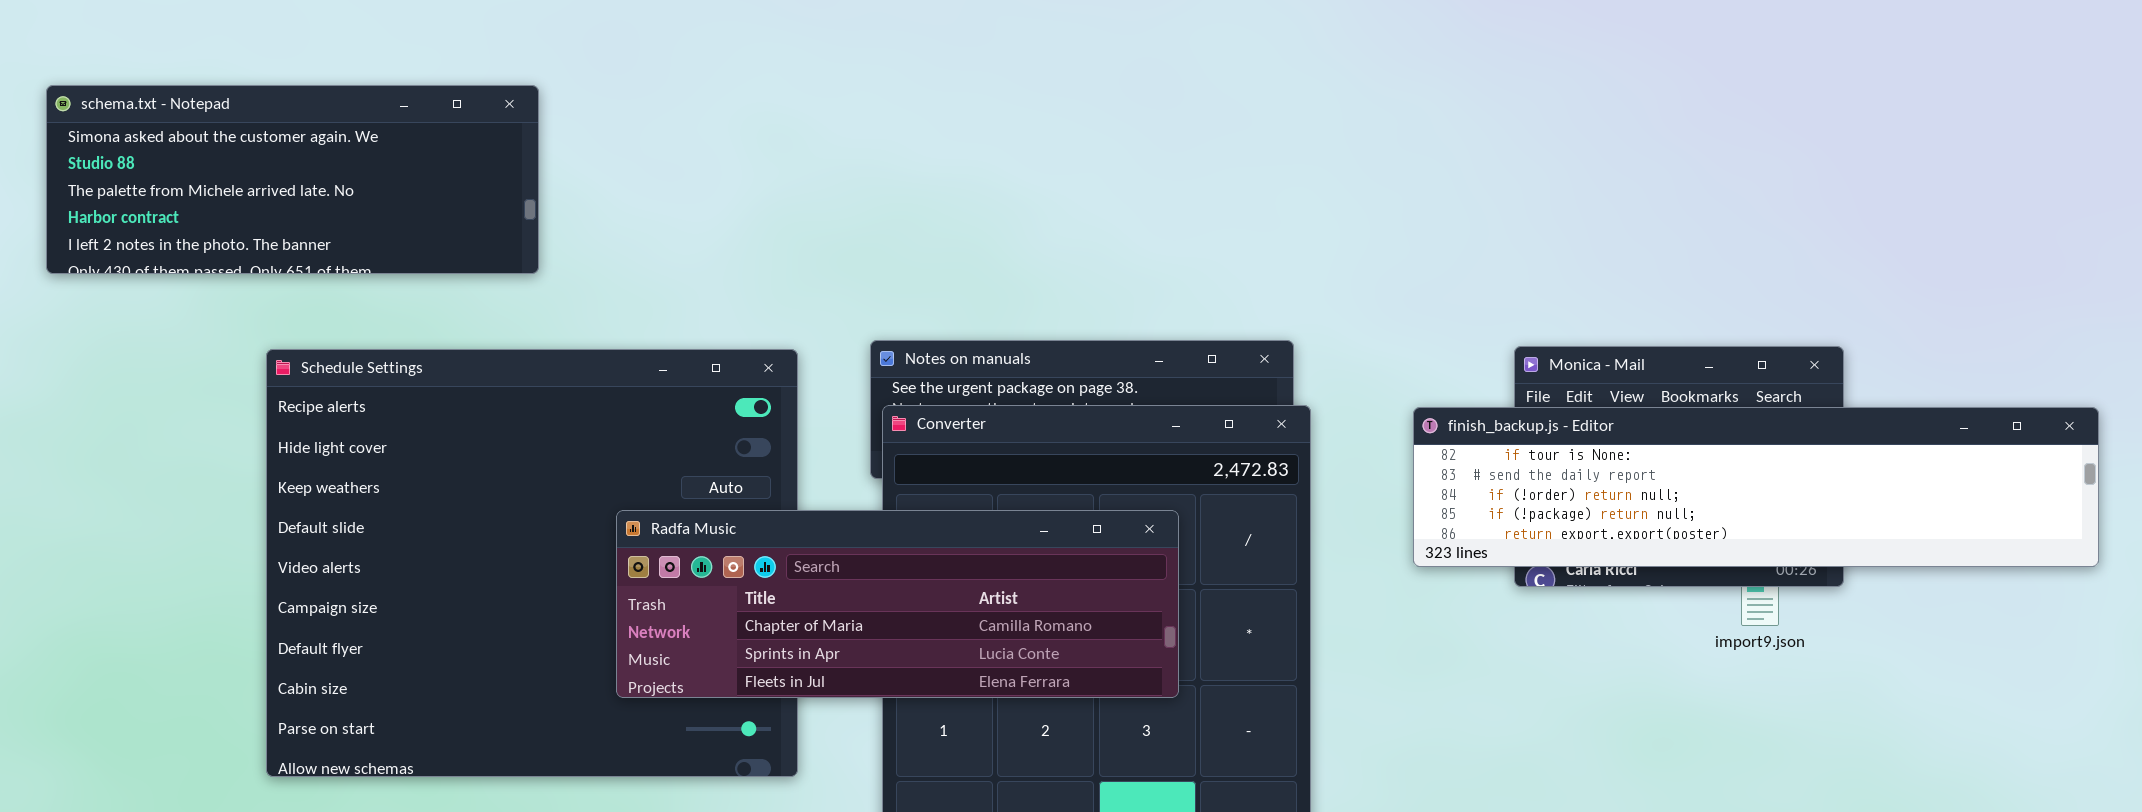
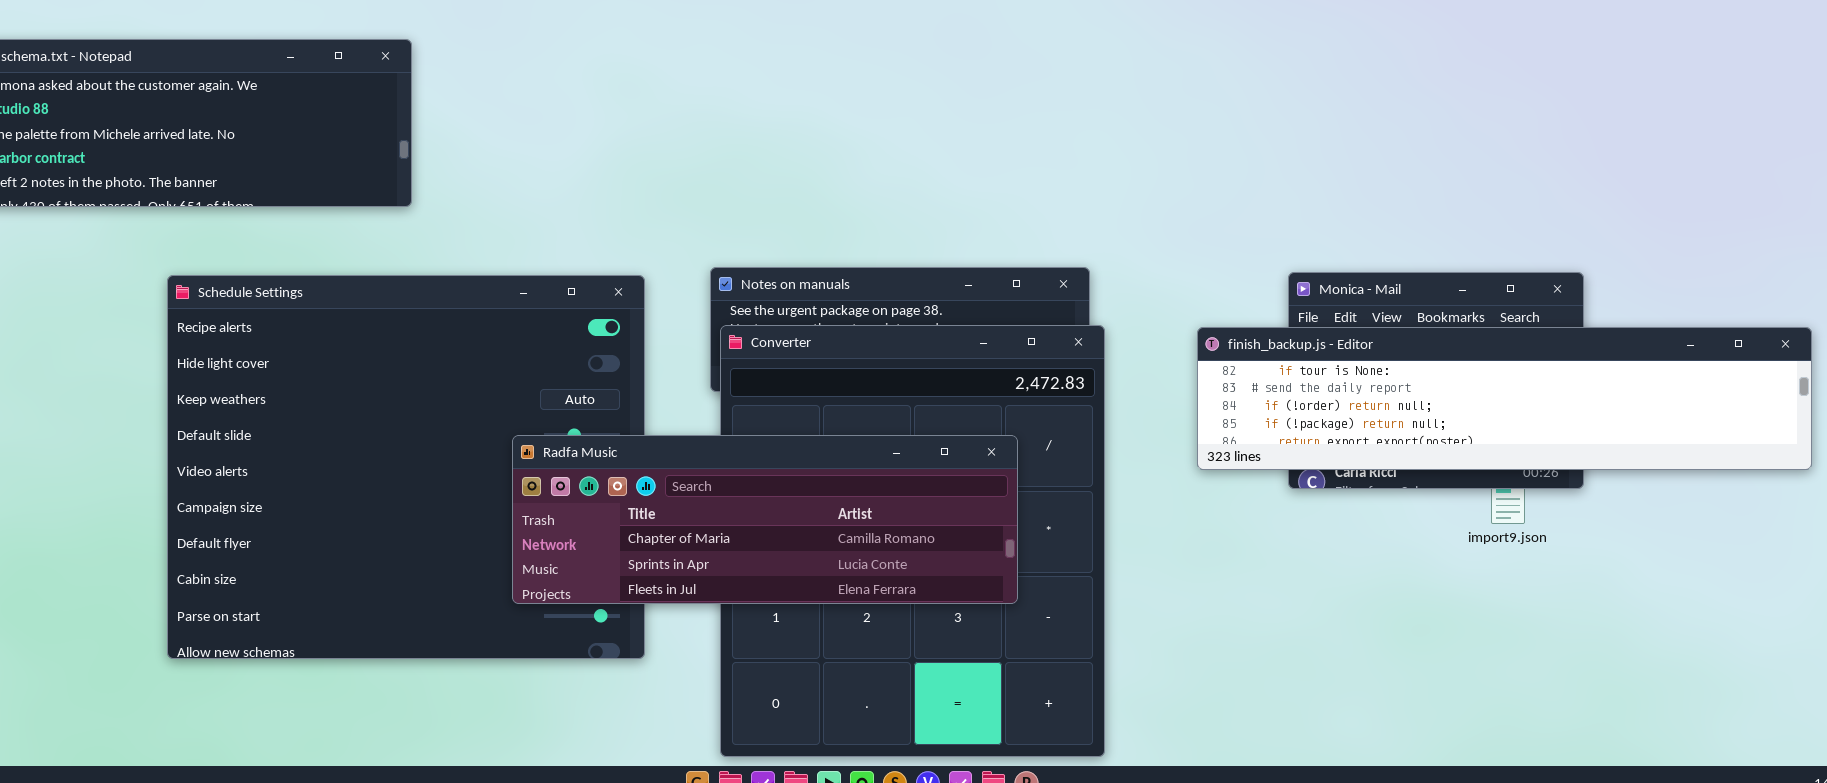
Radfa Music: [616,510,1179,698] -> [512,435,1018,604], moved

